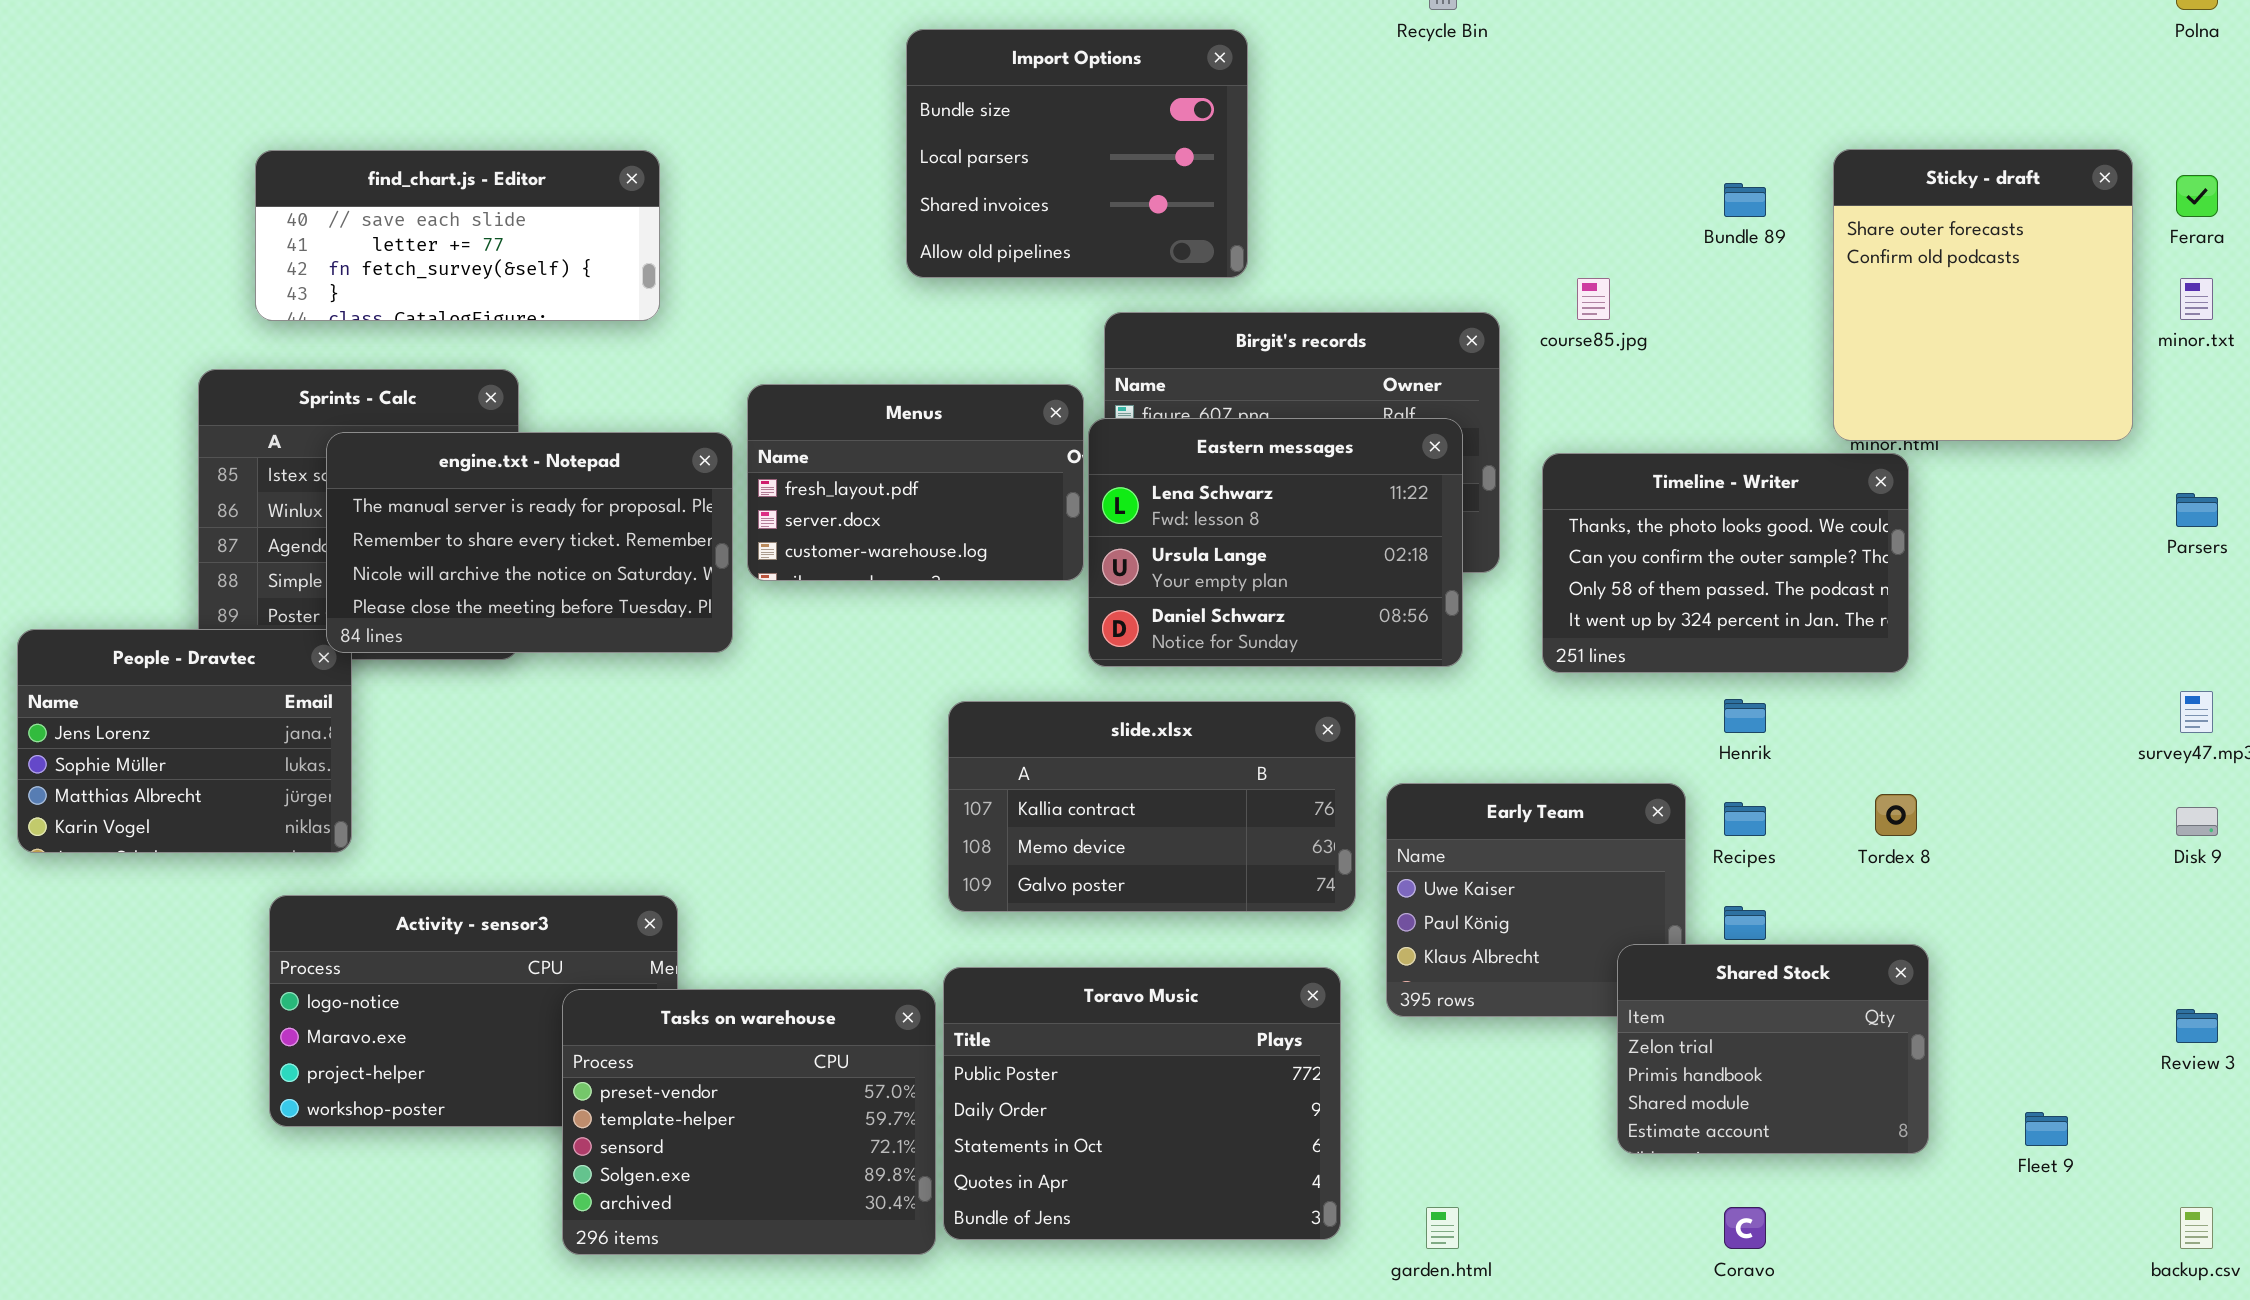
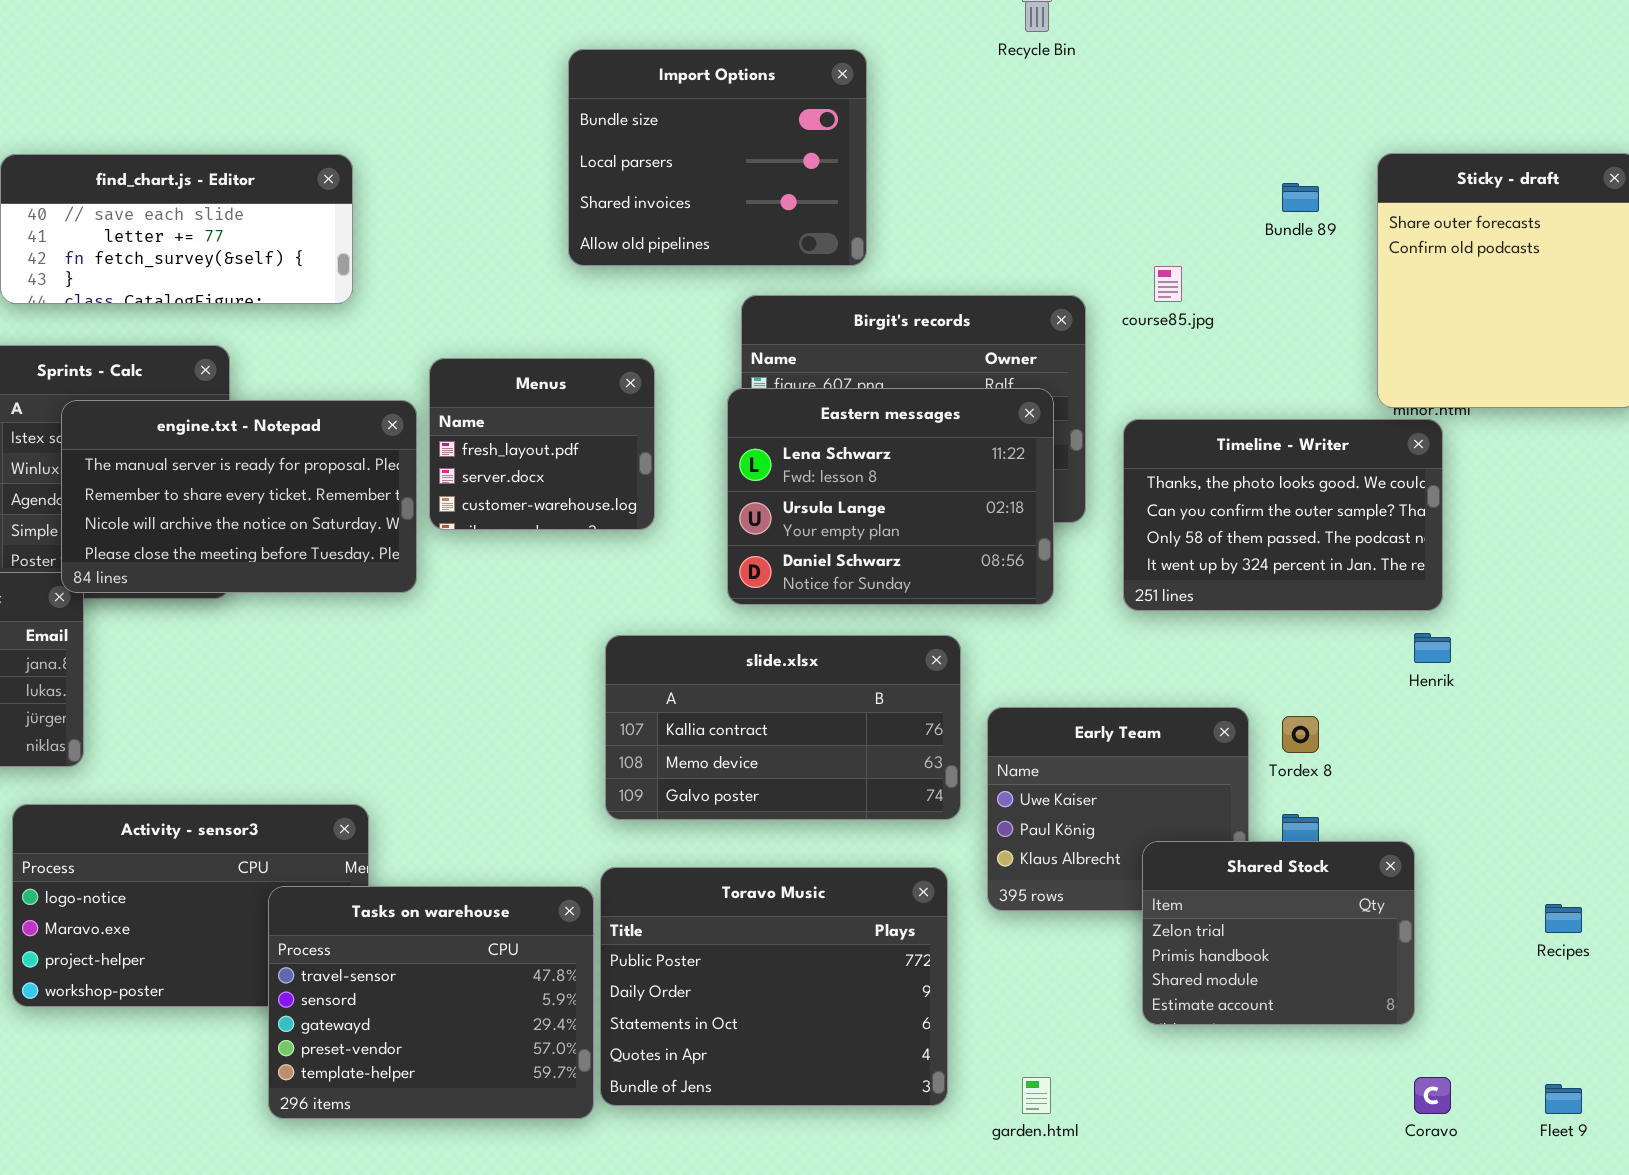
Menus: [747,384,1084,581] -> [429,358,655,530], resized
Henrik: [1724,699,1766,733] -> [1414,633,1451,663], moved
Tordex 8: [1875,794,1917,836] -> [1282,716,1319,753], moved
Recipes: [1724,802,1766,836] -> [1545,904,1582,933], moved
Shared Stock: [1617,944,1929,1154] -> [1142,841,1415,1025], moved
Tasks on warehouse: [562,989,936,1255] -> [268,886,594,1119], scrolled up 3 rows
Fleet 9: [2025,1112,2068,1146] -> [1545,1084,1582,1114], moved
Coravo: [1724,1207,1766,1249] -> [1414,1077,1451,1114], moved

